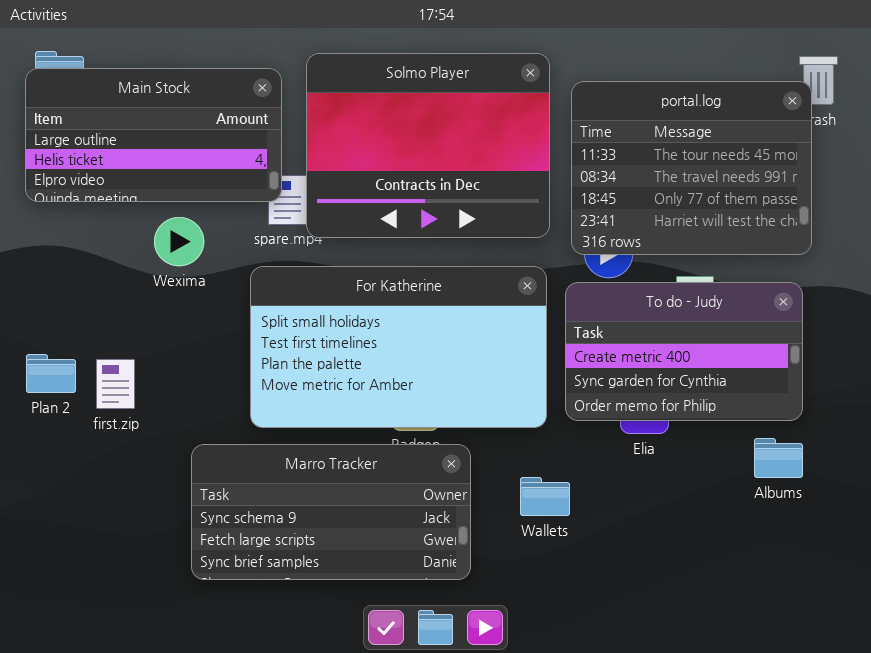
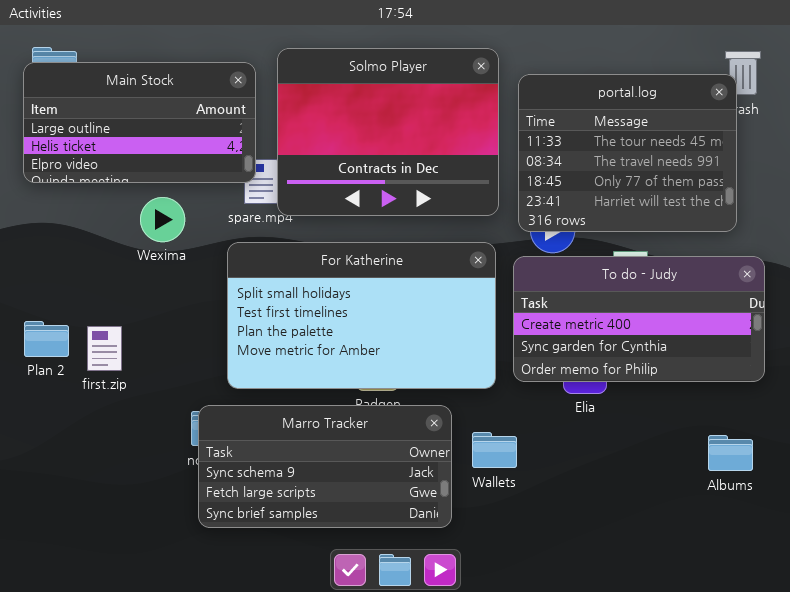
To do - Judy: [565,282,803,421] -> [513,256,765,382], resized
Albums: [754,438,803,478] -> [708,435,753,471], moved
Marro Tracker: [191,444,471,580] -> [198,405,452,528], moved

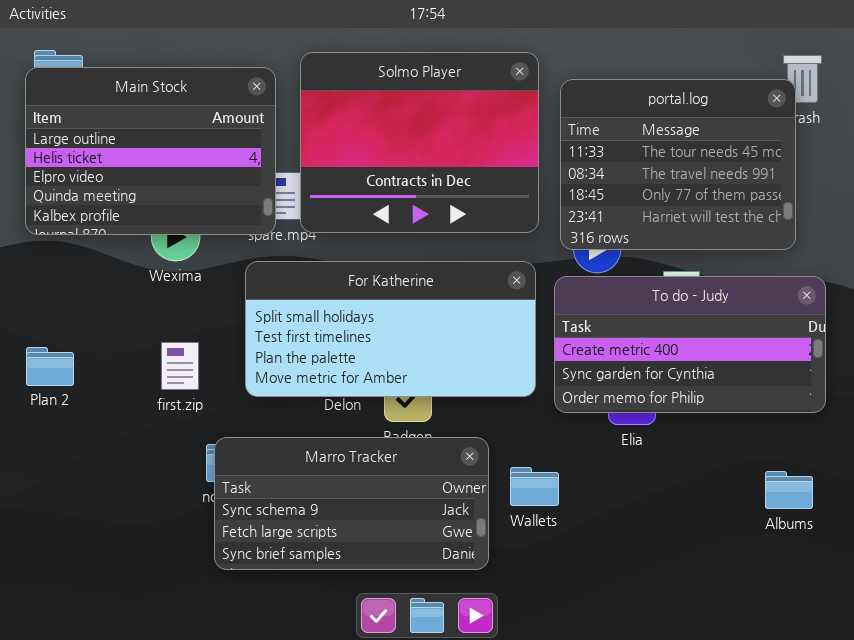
Main Stock: [23,62,256,183] -> [25,67,276,235], resized
For Katherine: [227,242,496,389] -> [245,261,536,397], resized
first.zip: [87,326,122,371] -> [161,342,199,390], moved

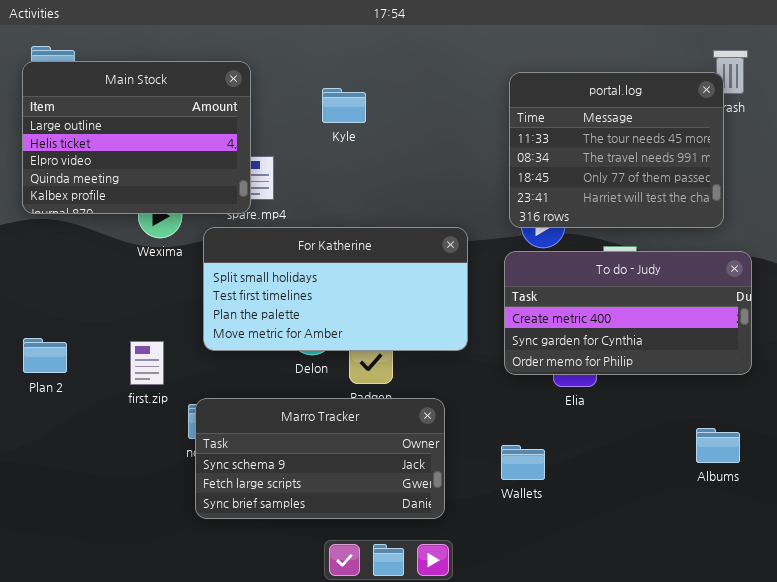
Solmo Player: [300,52,539,233] -> none, closed
For Katherine: [245,261,536,397] -> [203,227,468,351], moved
first.zip: [161,342,199,390] -> [130,341,164,385], moved
Plan 2: [26,347,74,386] -> [23,338,67,373], moved
Wallets: [510,467,559,506] -> [501,445,545,480], moved

